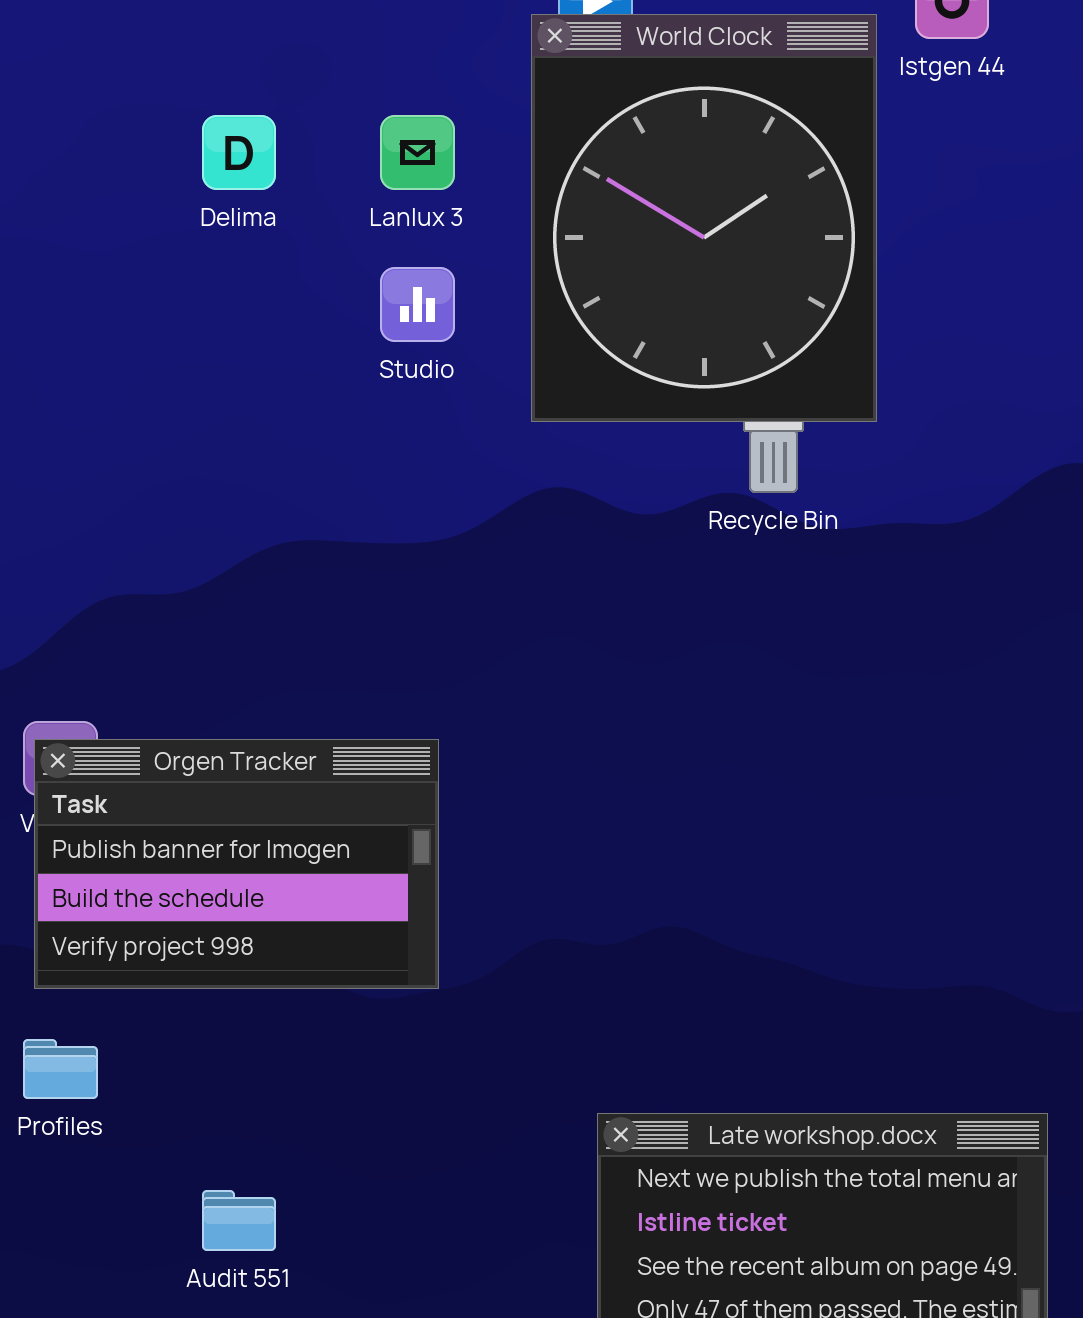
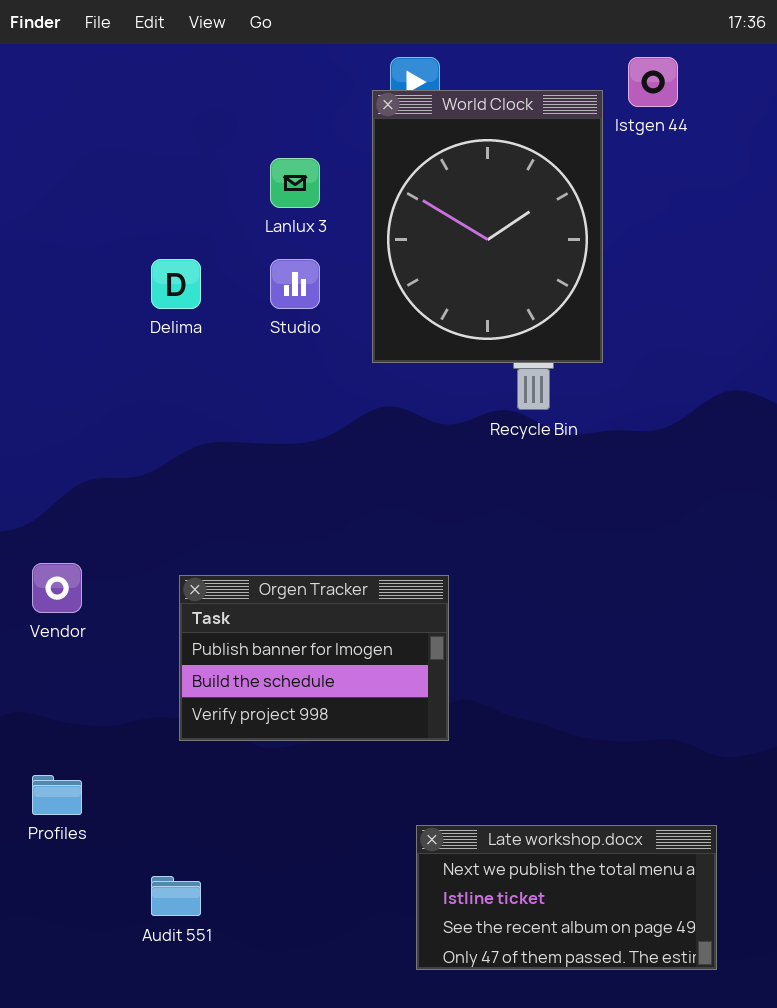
Delima: [202,115,276,190] -> [151,259,201,309], moved
Orgen Tracker: [34,739,439,989] -> [179,575,449,741], moved

